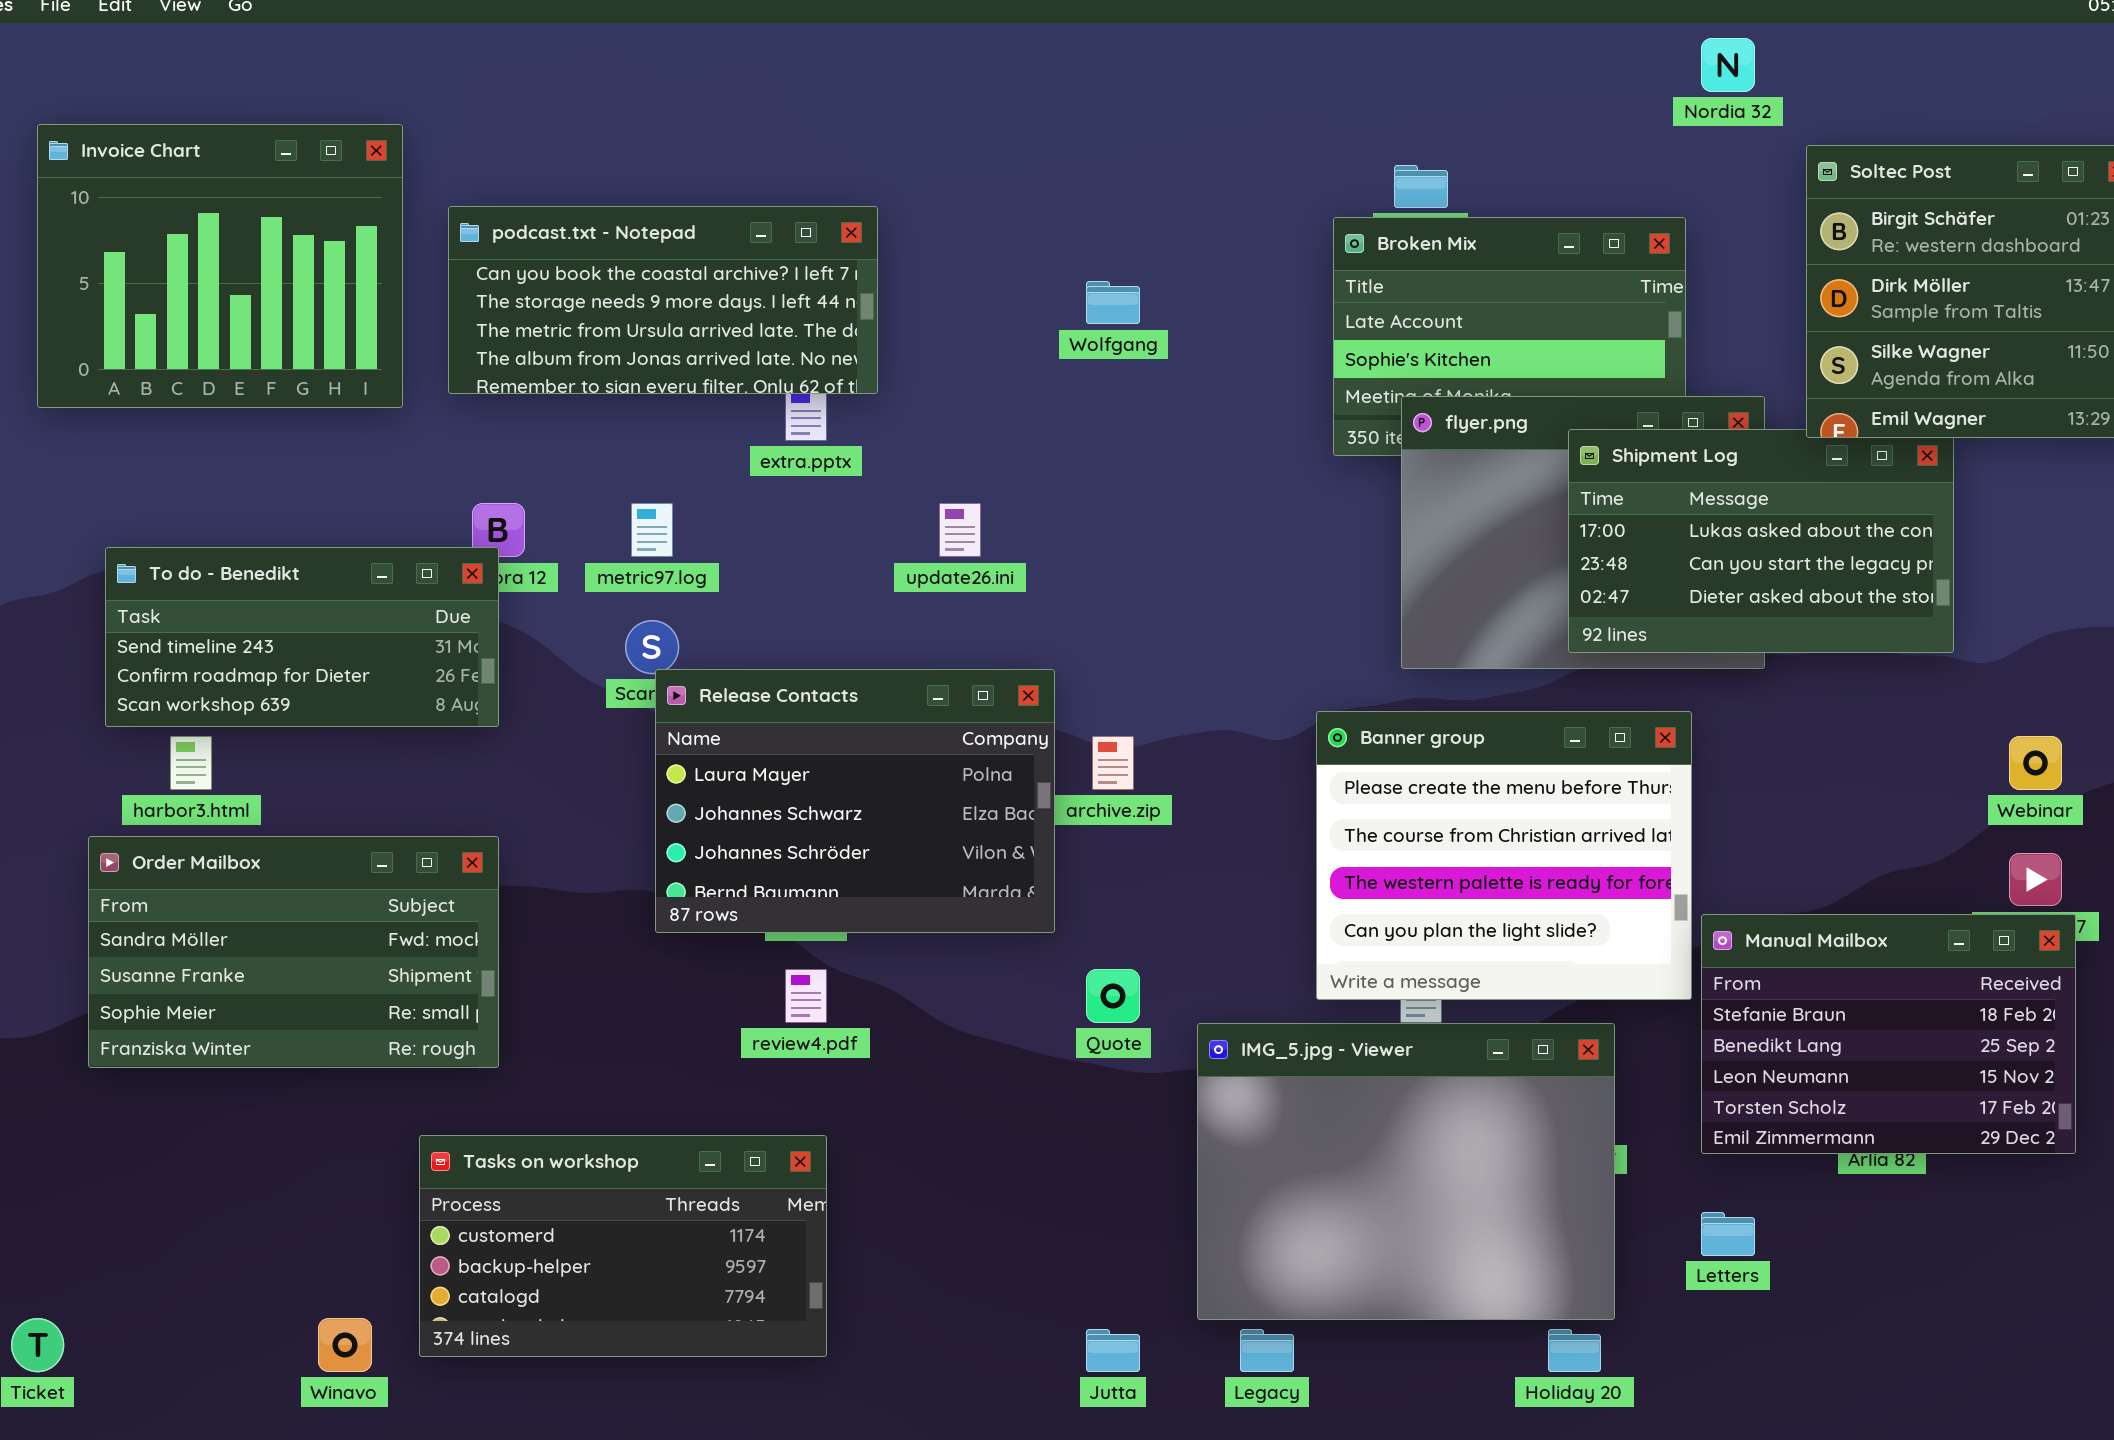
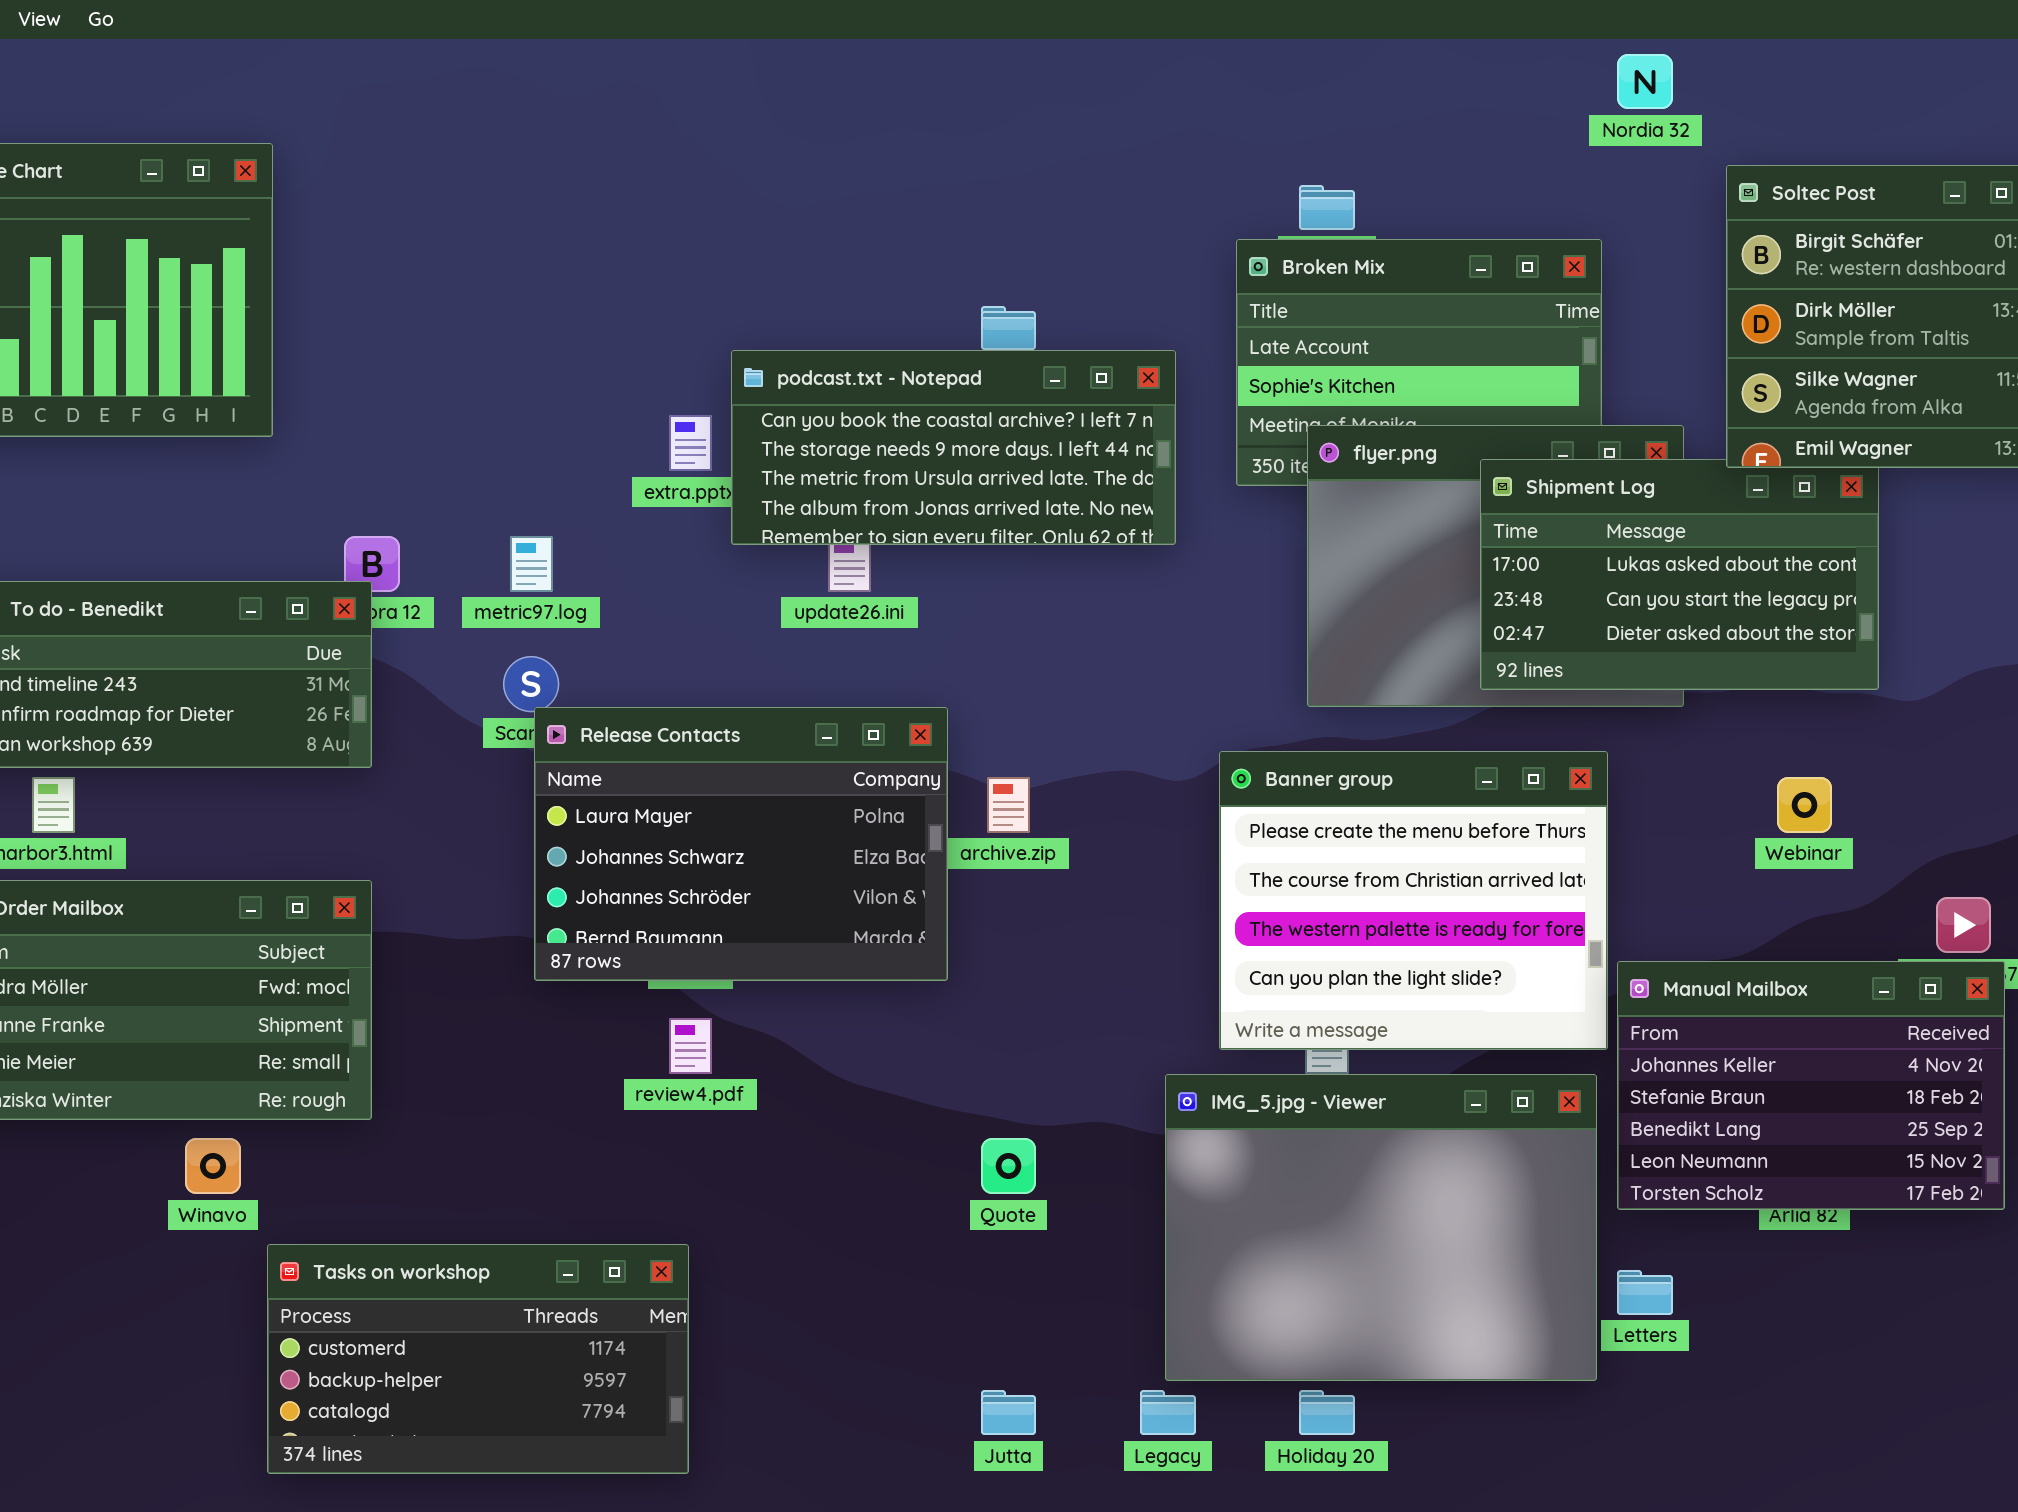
podcast.txt - Notepad: [448,206,878,394] -> [731,350,1176,545], moved
Webinar: [2009,736,2062,790] -> [1777,777,1832,833], moved
Manual Mailbox: [1701,914,2076,1154] -> [1617,961,2005,1210], scrolled up 1 row
Quote: [1086,969,1140,1023] -> [981,1138,1036,1194], moved
IMG_5.jpg - Viewer: [1197,1023,1615,1320] -> [1165,1074,1597,1381], moved
Tasks on workshop: [419,1135,827,1357] -> [267,1244,689,1474], moved
Winavo: [318,1318,372,1372] -> [185,1138,241,1194], moved
Holiday 20: [1548,1329,1601,1372] -> [1299,1390,1355,1435], moved

